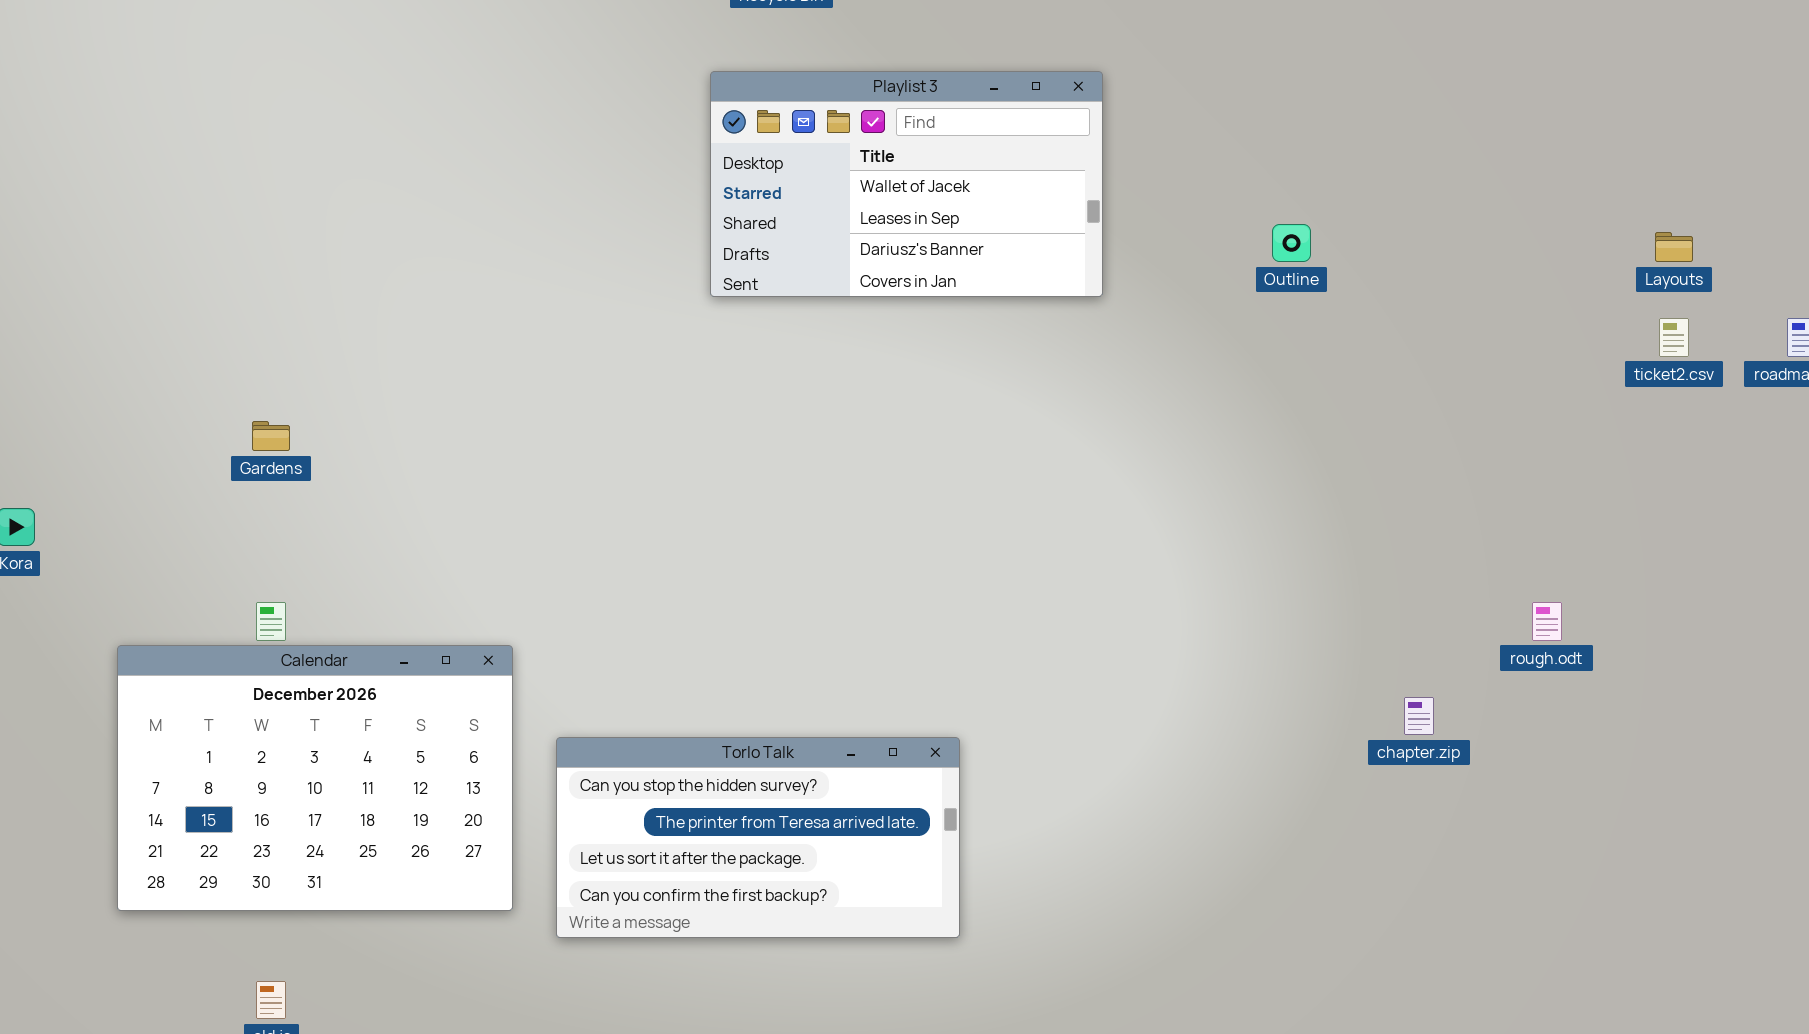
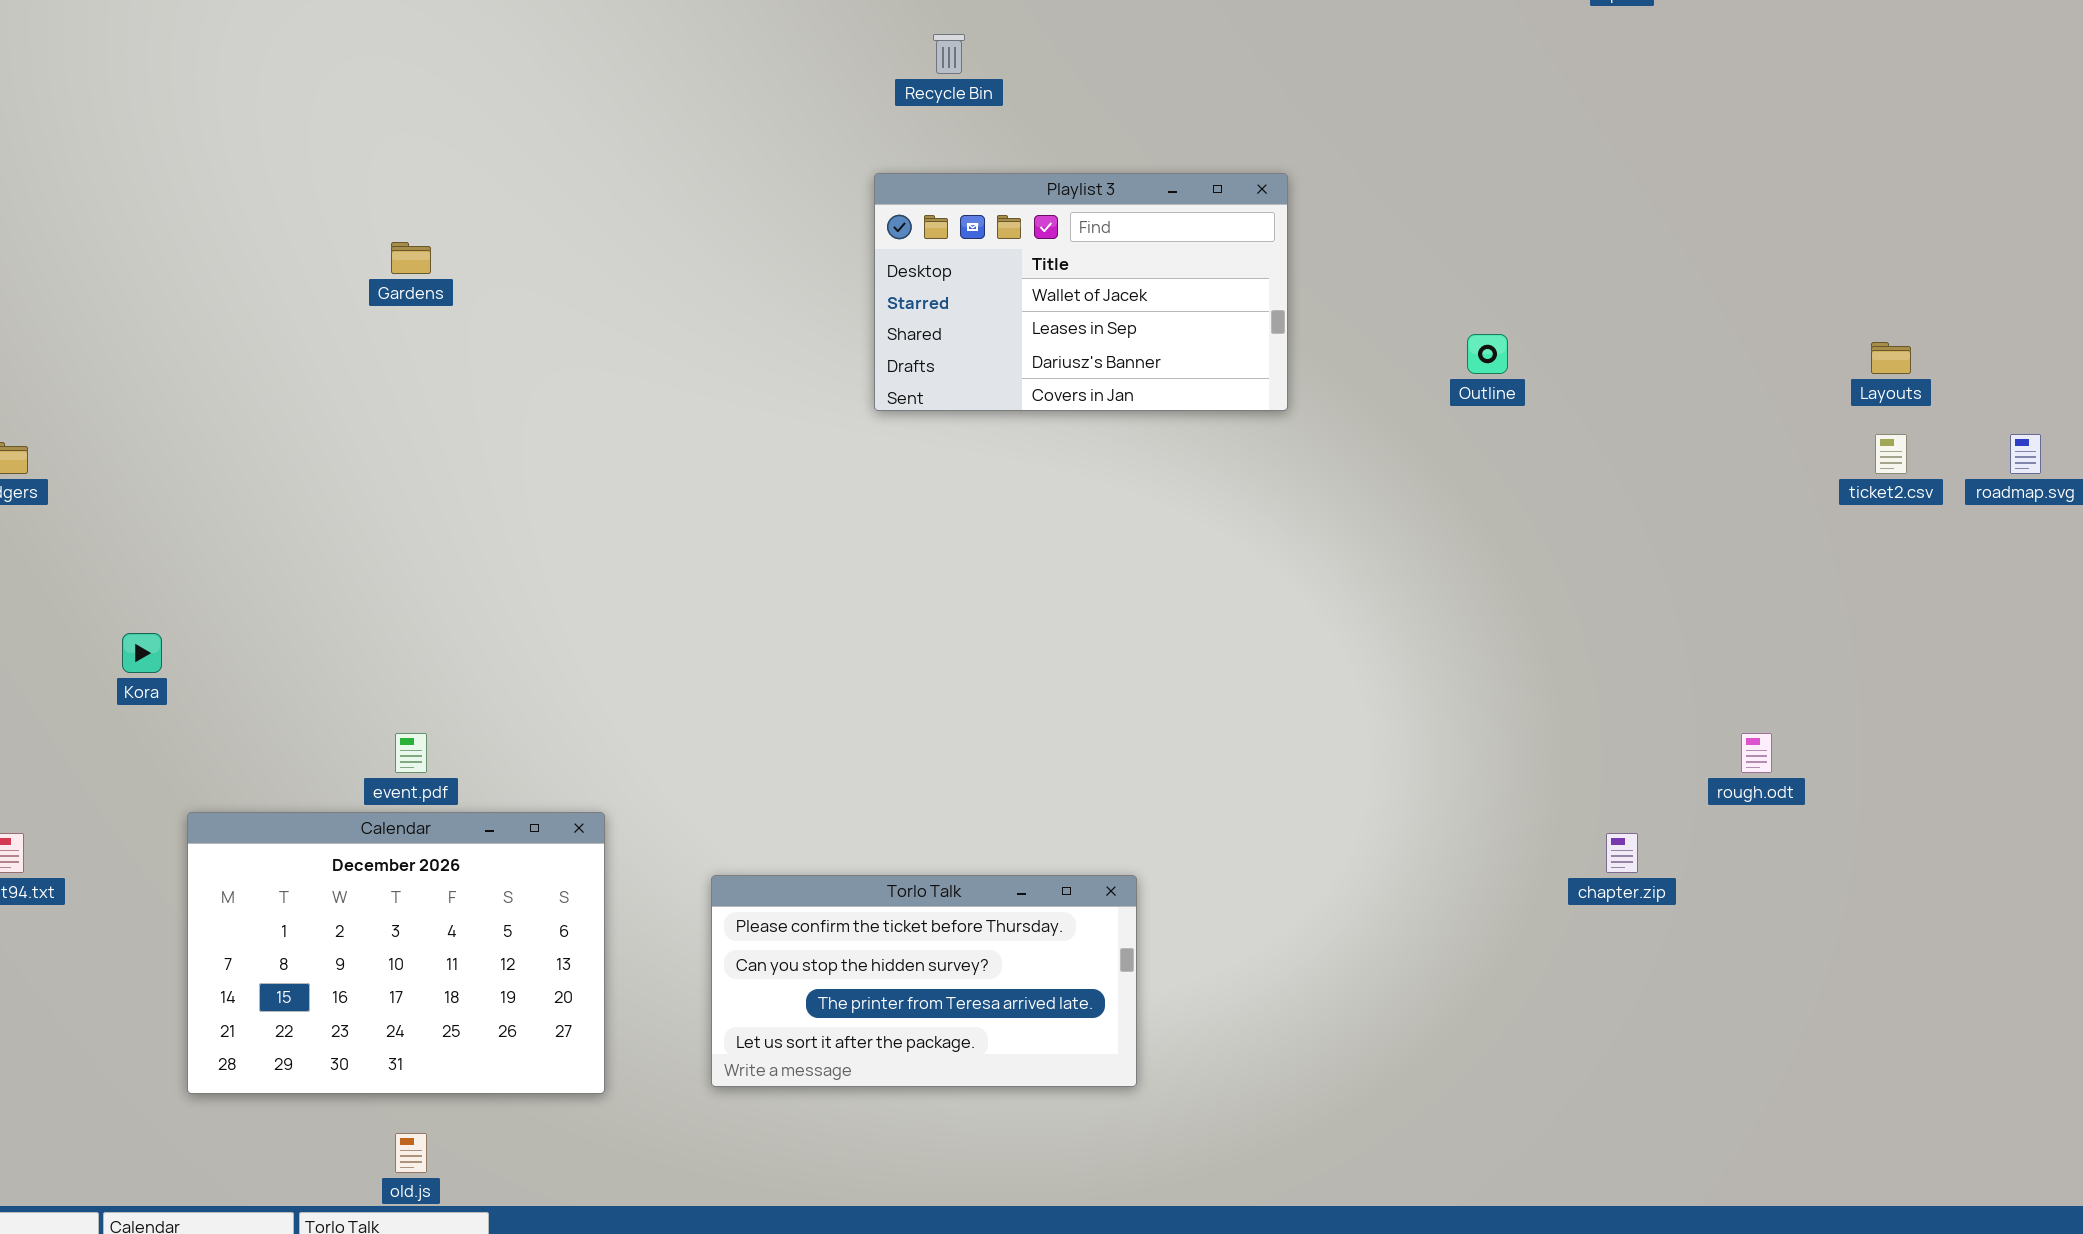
Gardens: [252,421,290,451] -> [391,242,431,274], moved
Calendar: [117,645,513,911] -> [187,812,605,1094], moved
Torlo Talk: [556,737,960,938] -> [711,875,1137,1087], scrolled up 1 row

